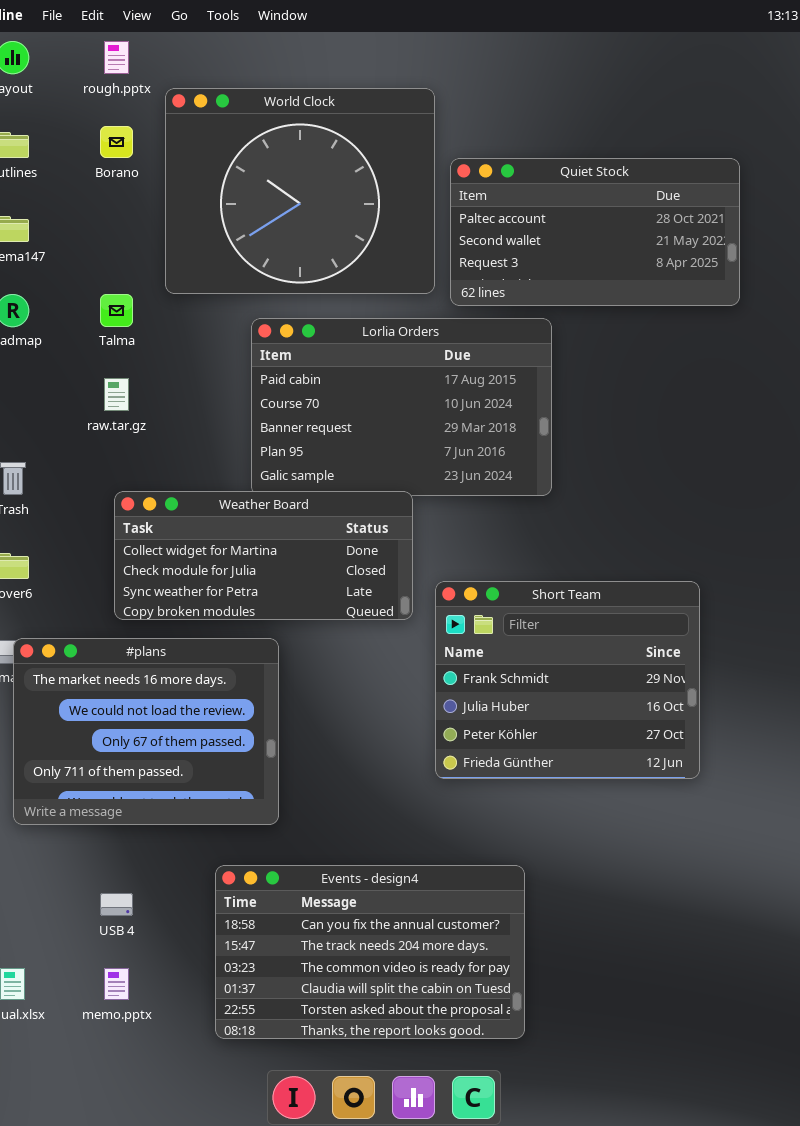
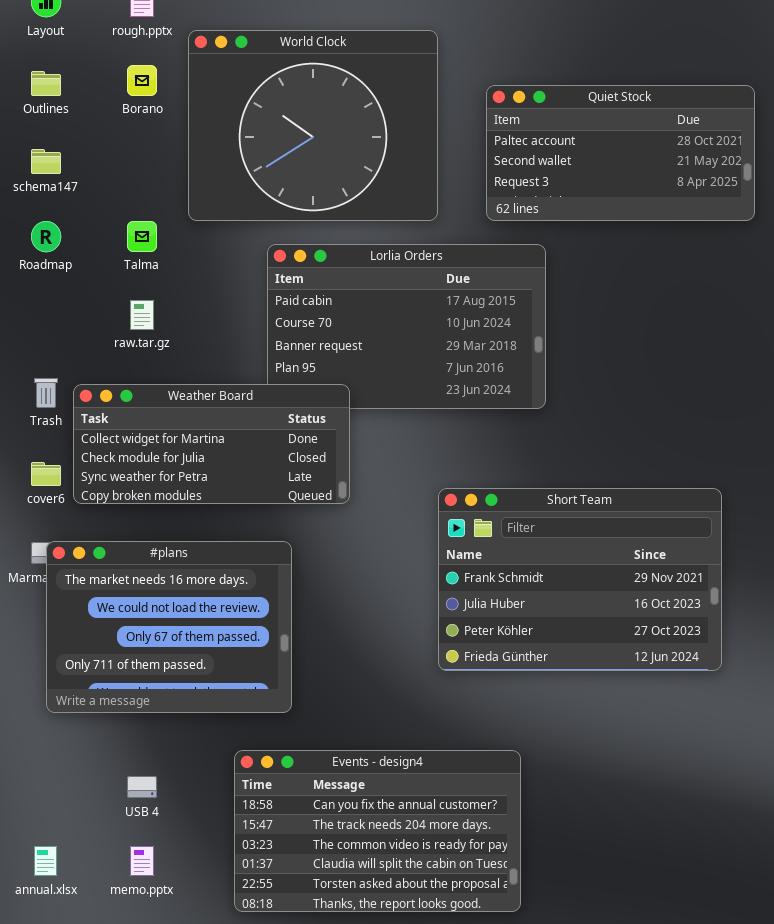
Quiet Stock: [450,158,740,306] -> [486,85,755,221], moved
Weather Board: [114,491,413,620] -> [73,384,350,504], moved
Short Team: [435,581,700,779] -> [438,488,722,671], resized

